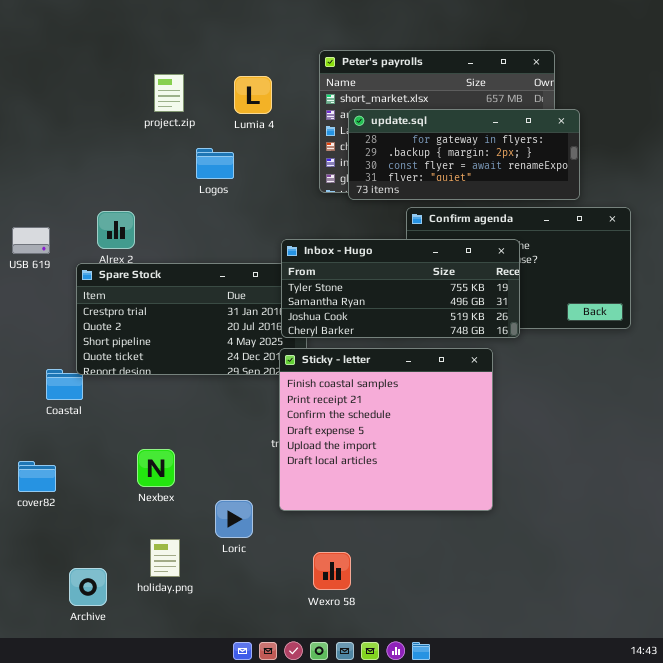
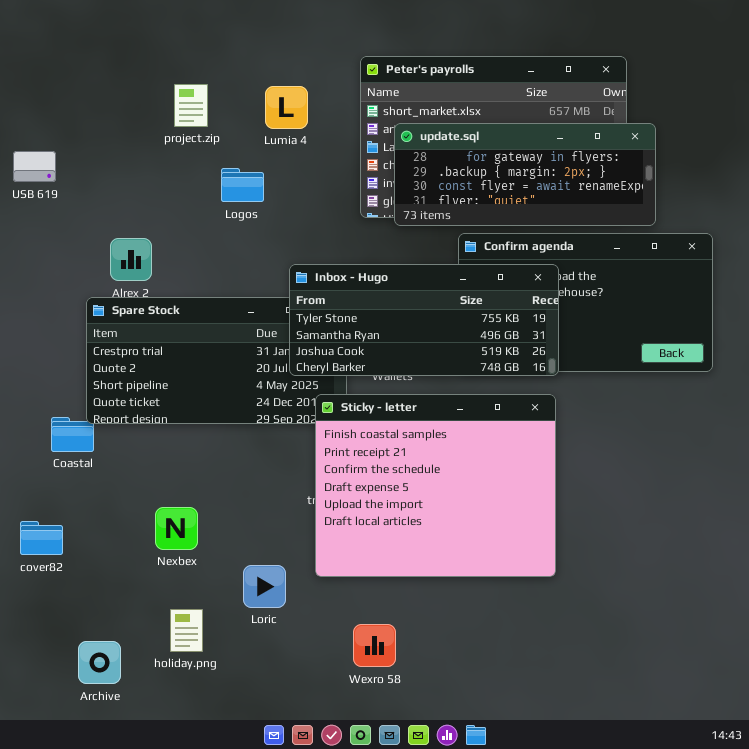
USB 619: [12,227,50,254] -> [13,151,56,182], moved
Inbox - Hugo: [281,239,520,338] -> [289,264,559,376], moved

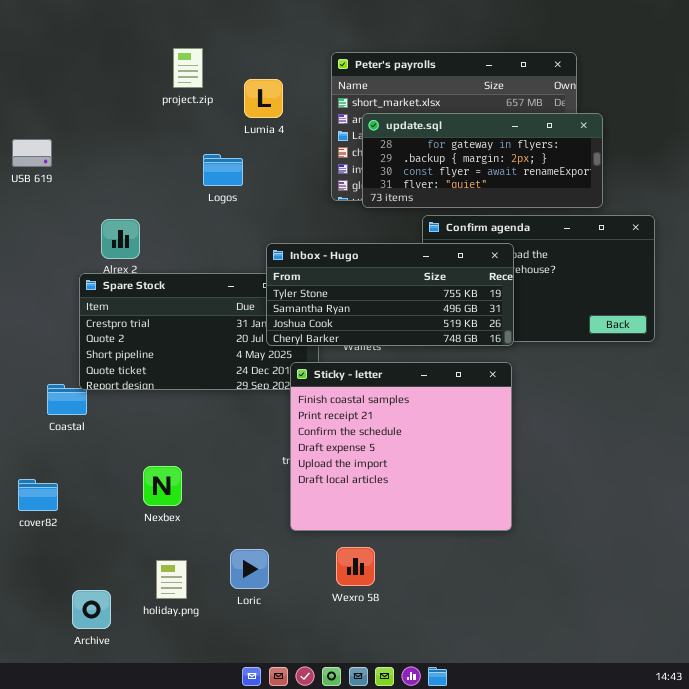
project.zip: [174,84,208,127] -> [173,48,203,88], moved
Loric: [243,565,286,608] -> [230,549,269,589], moved
Wexro 58: [353,624,396,667] -> [336,547,375,586], moved

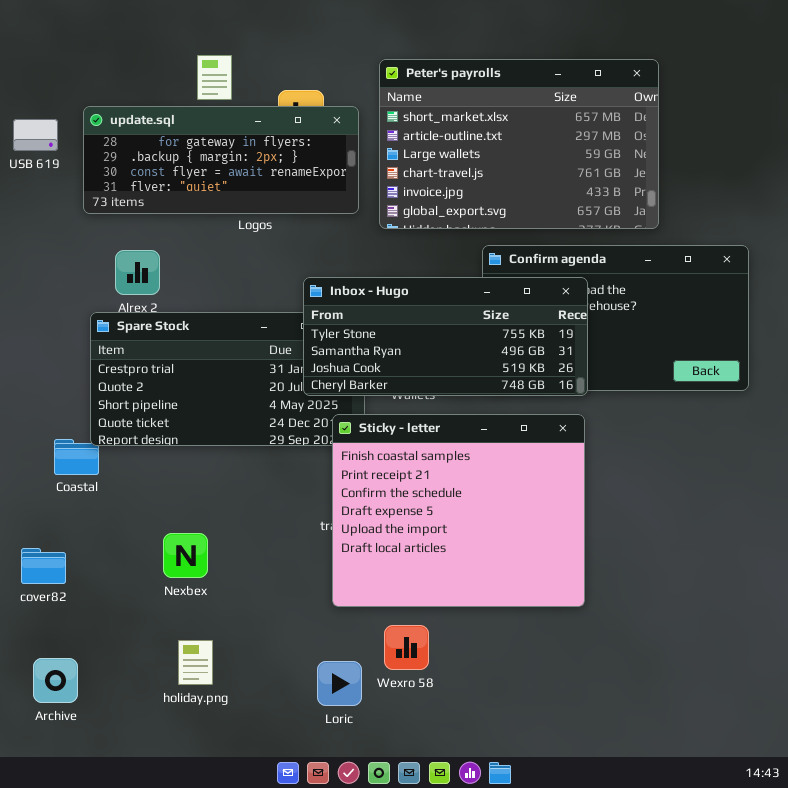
update.sql: [362,113,603,208] -> [83,106,359,214], moved
USB 619: [12,139,52,167] -> [13,119,58,151], moved
Loric: [230,549,269,589] -> [317,661,362,706], moved
Archive: [72,590,111,629] -> [33,658,78,703], moved

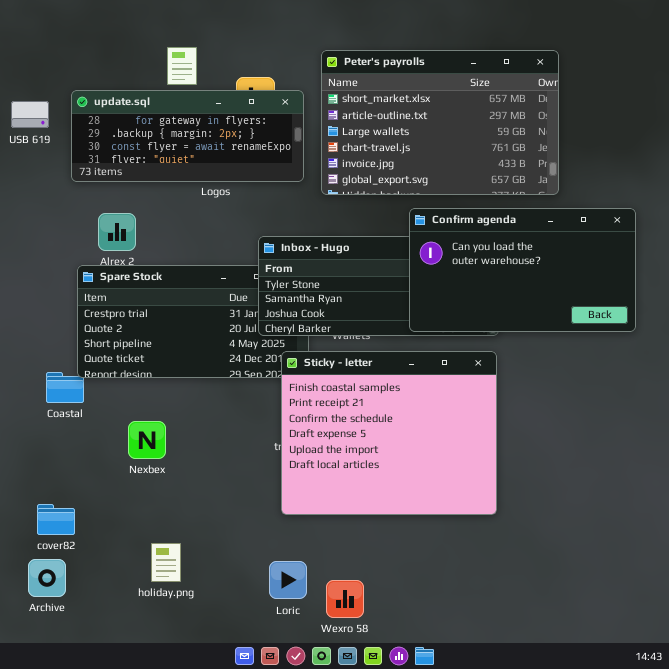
Confirm agenda: [482,245,749,391] -> [409,208,636,332], raised
Nexbex: [163,533,208,578] -> [128,421,166,459], moved
cover82: [21,548,66,584] -> [37,504,75,535], moved
Wexro 58: [384,625,429,670] -> [326,580,364,618], moved

